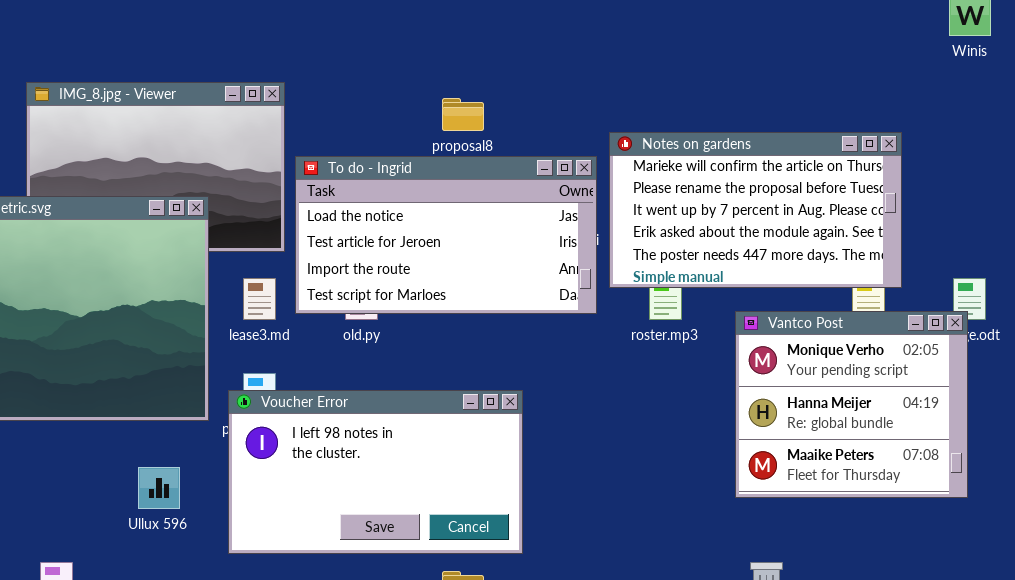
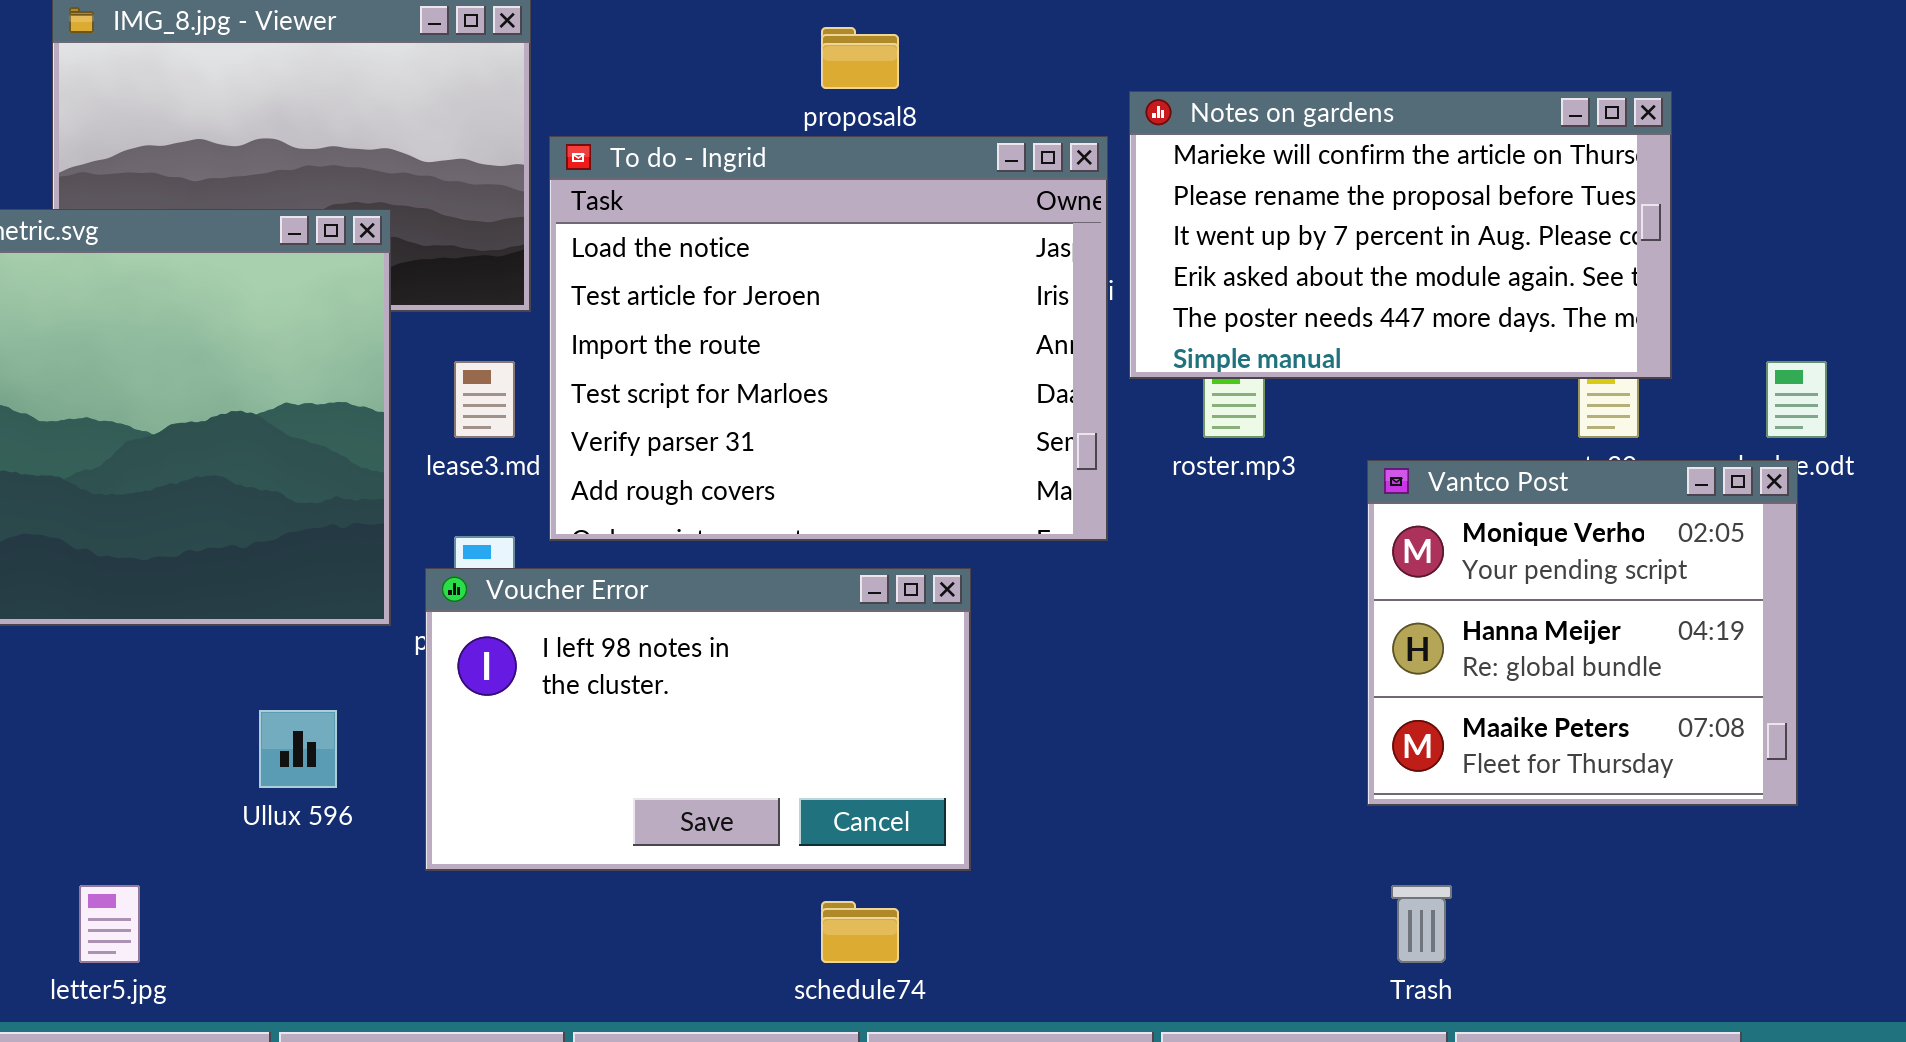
To do - Ingrid: [295,156,597,314] -> [549,136,1108,541], resized
Vantco Post: [735,311,968,498] -> [1367,460,1798,806], moved

